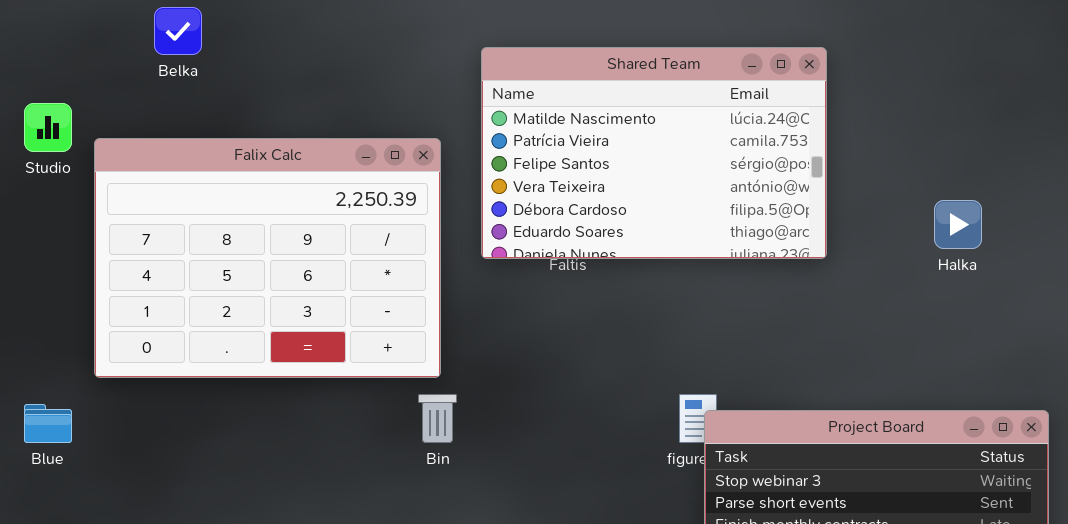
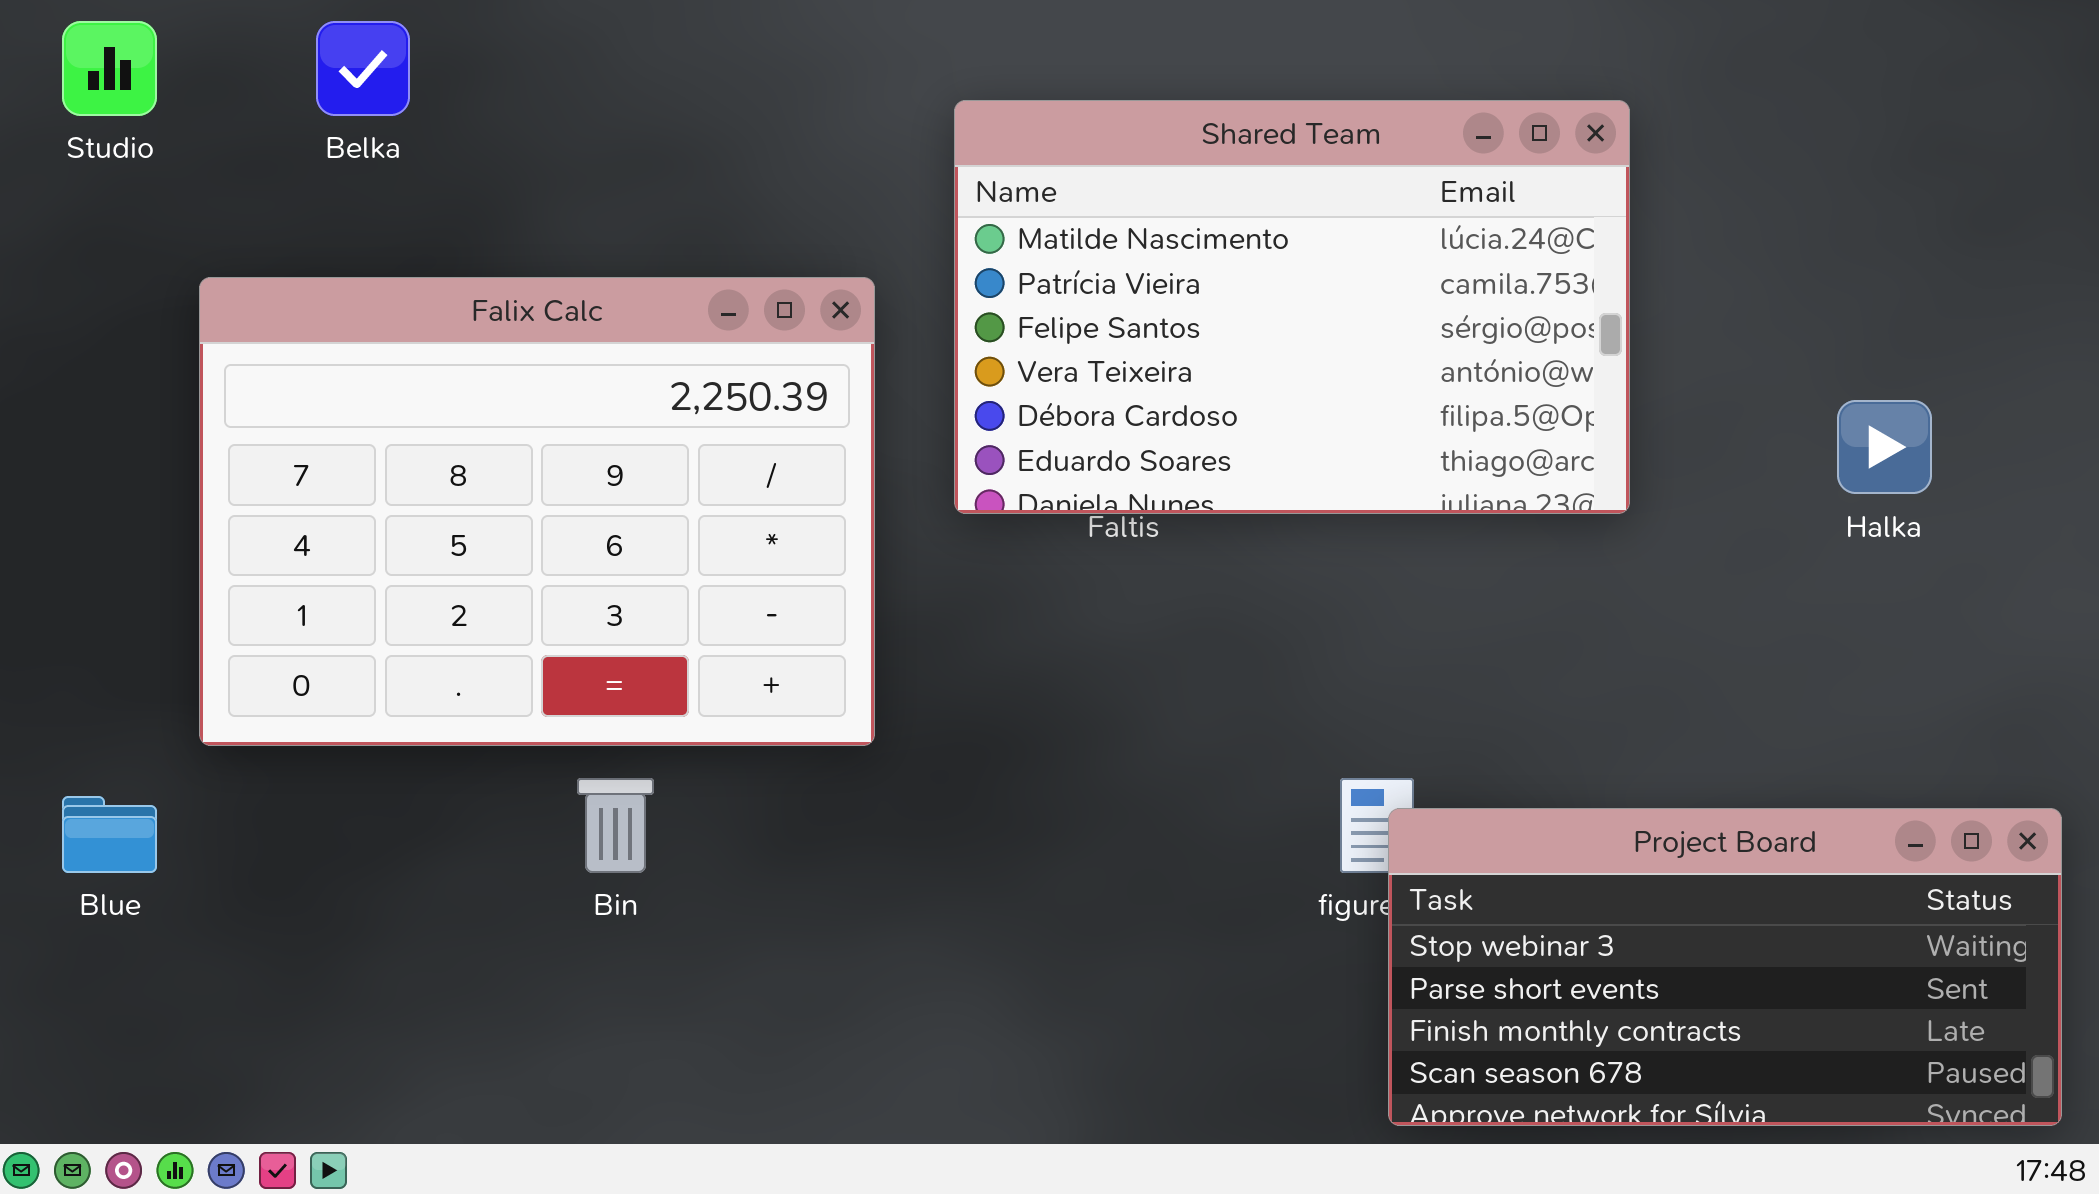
Studio: [24,103,72,152] -> [62,21,157,116], moved
Bin: [418,394,457,443] -> [577,778,654,873], moved

